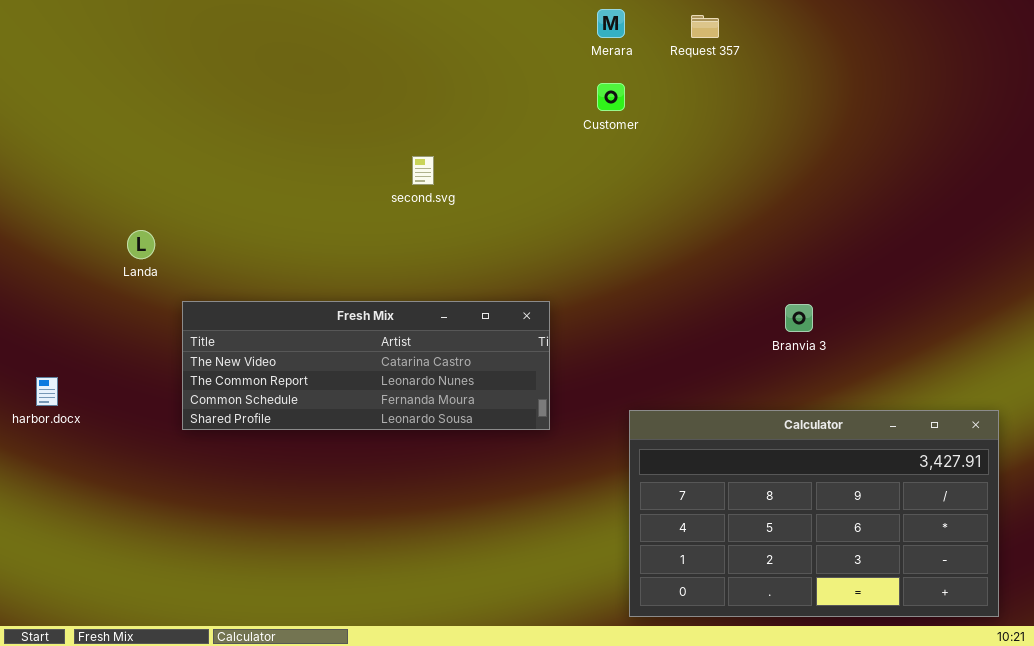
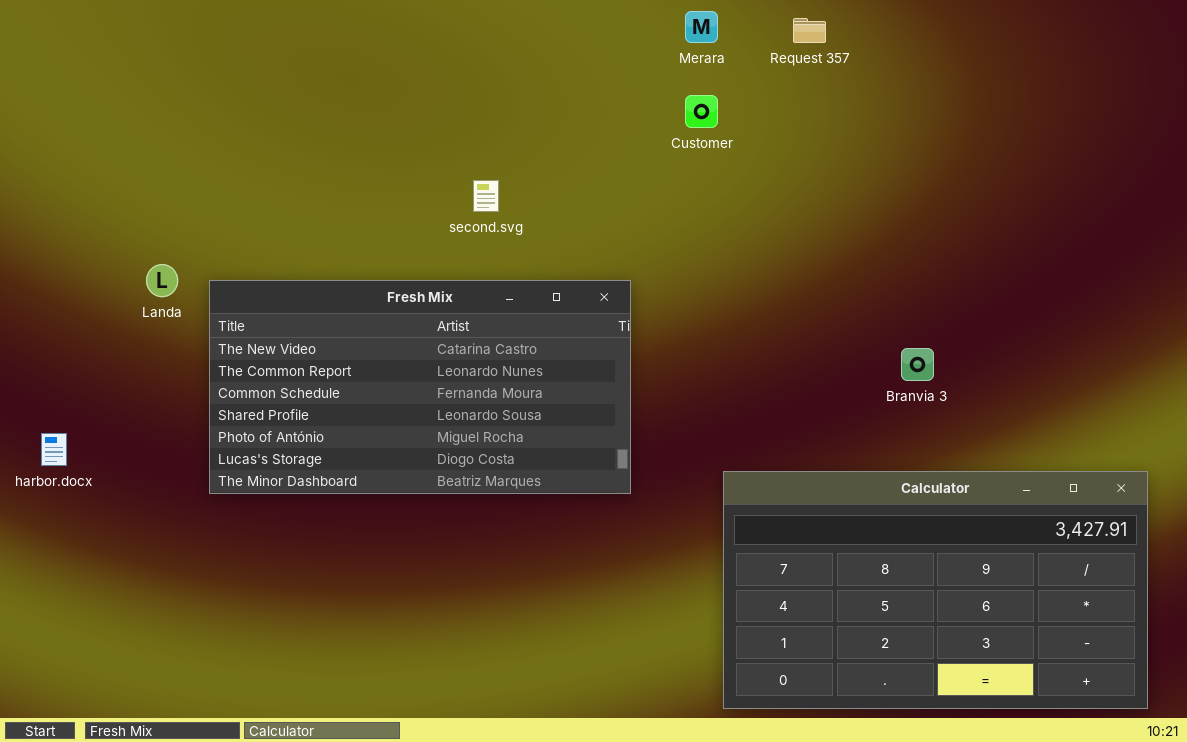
Fresh Mix: [182,301,550,430] -> [209,280,631,494], resized

